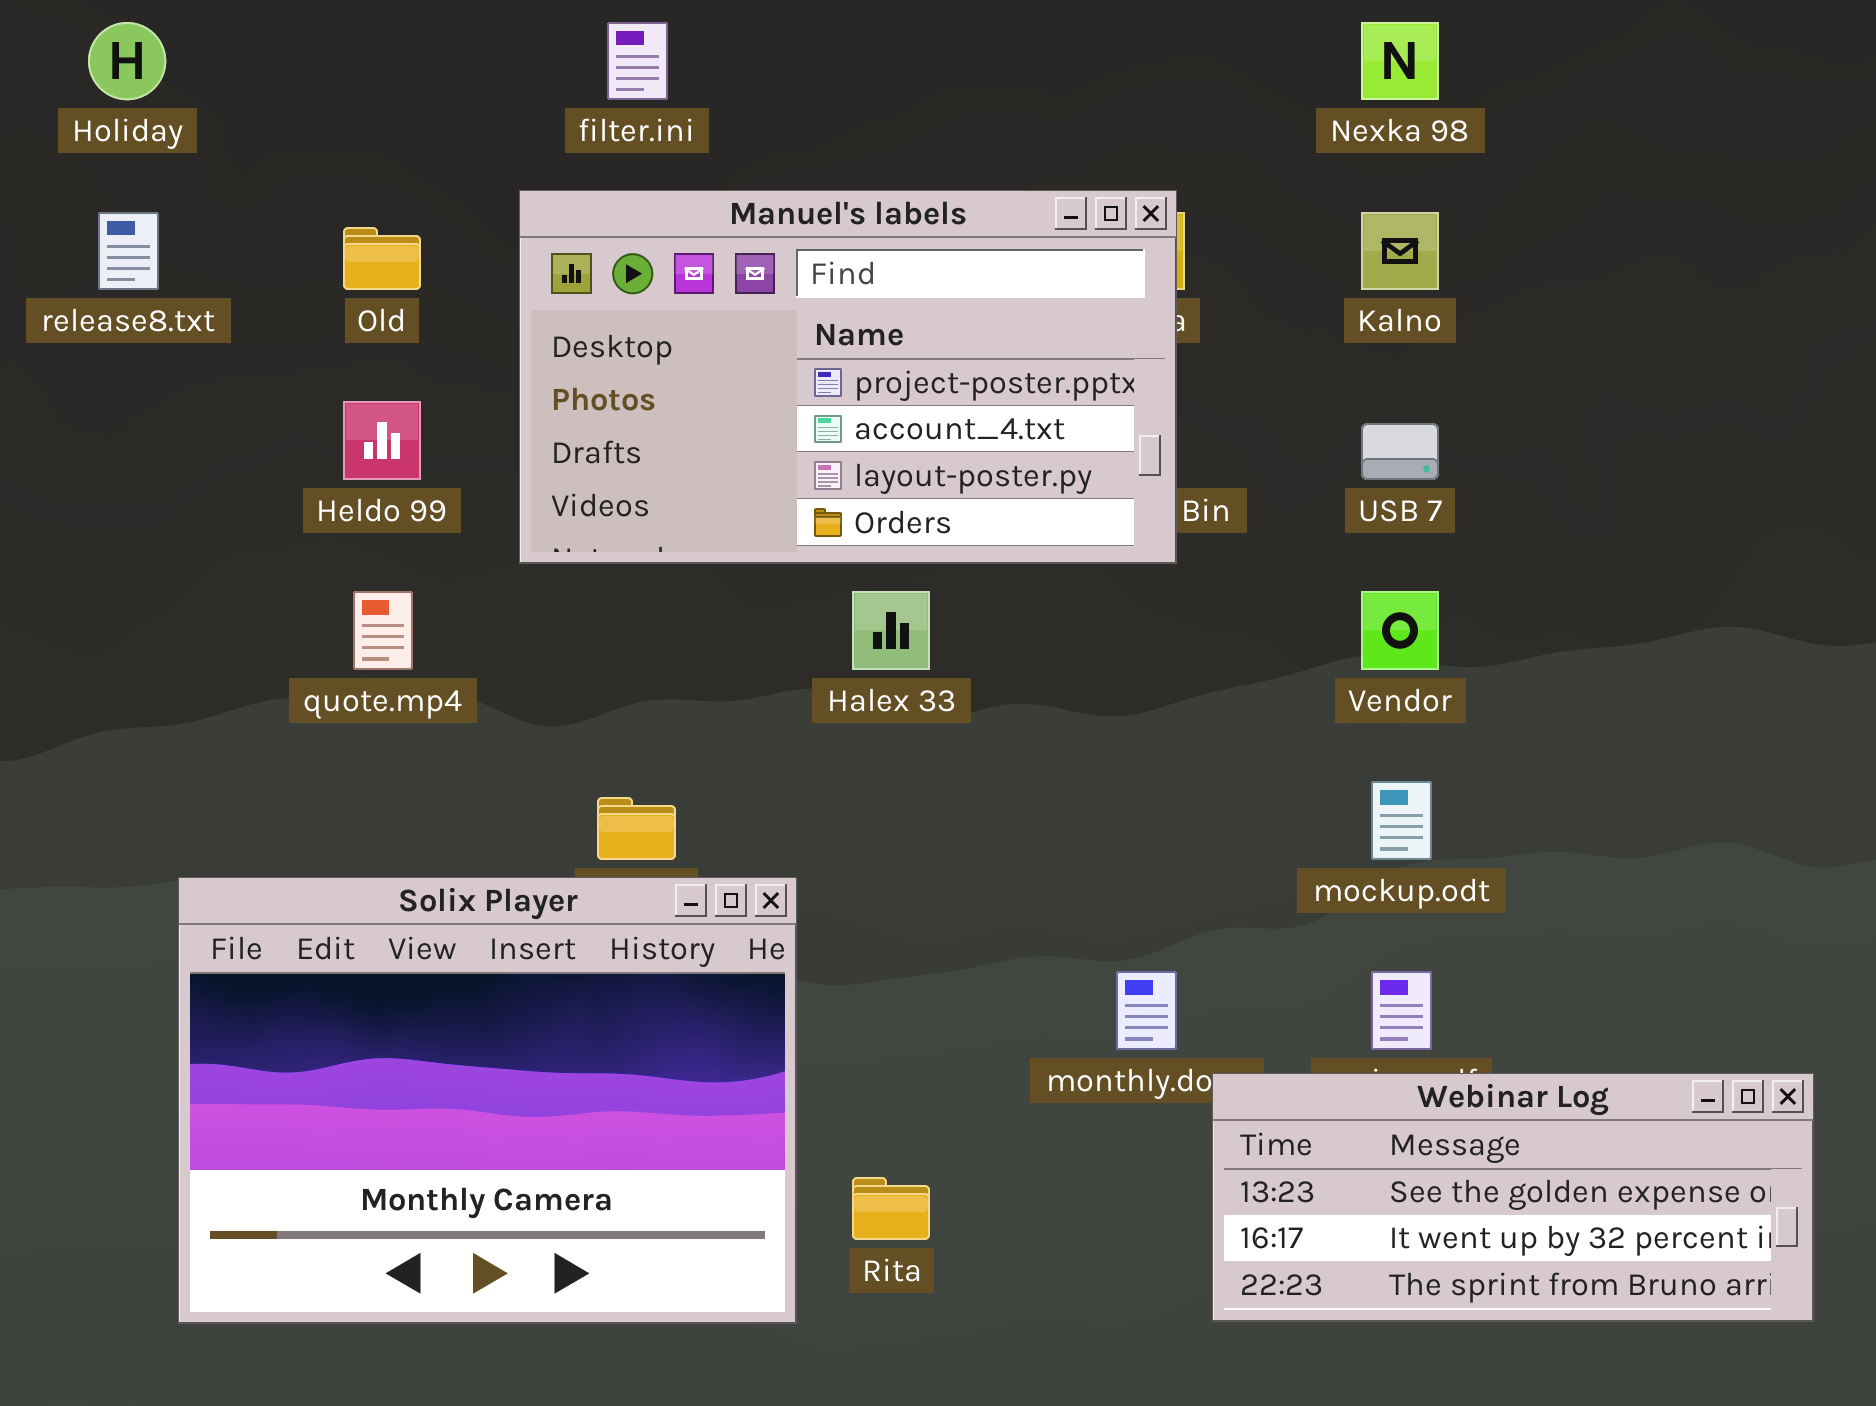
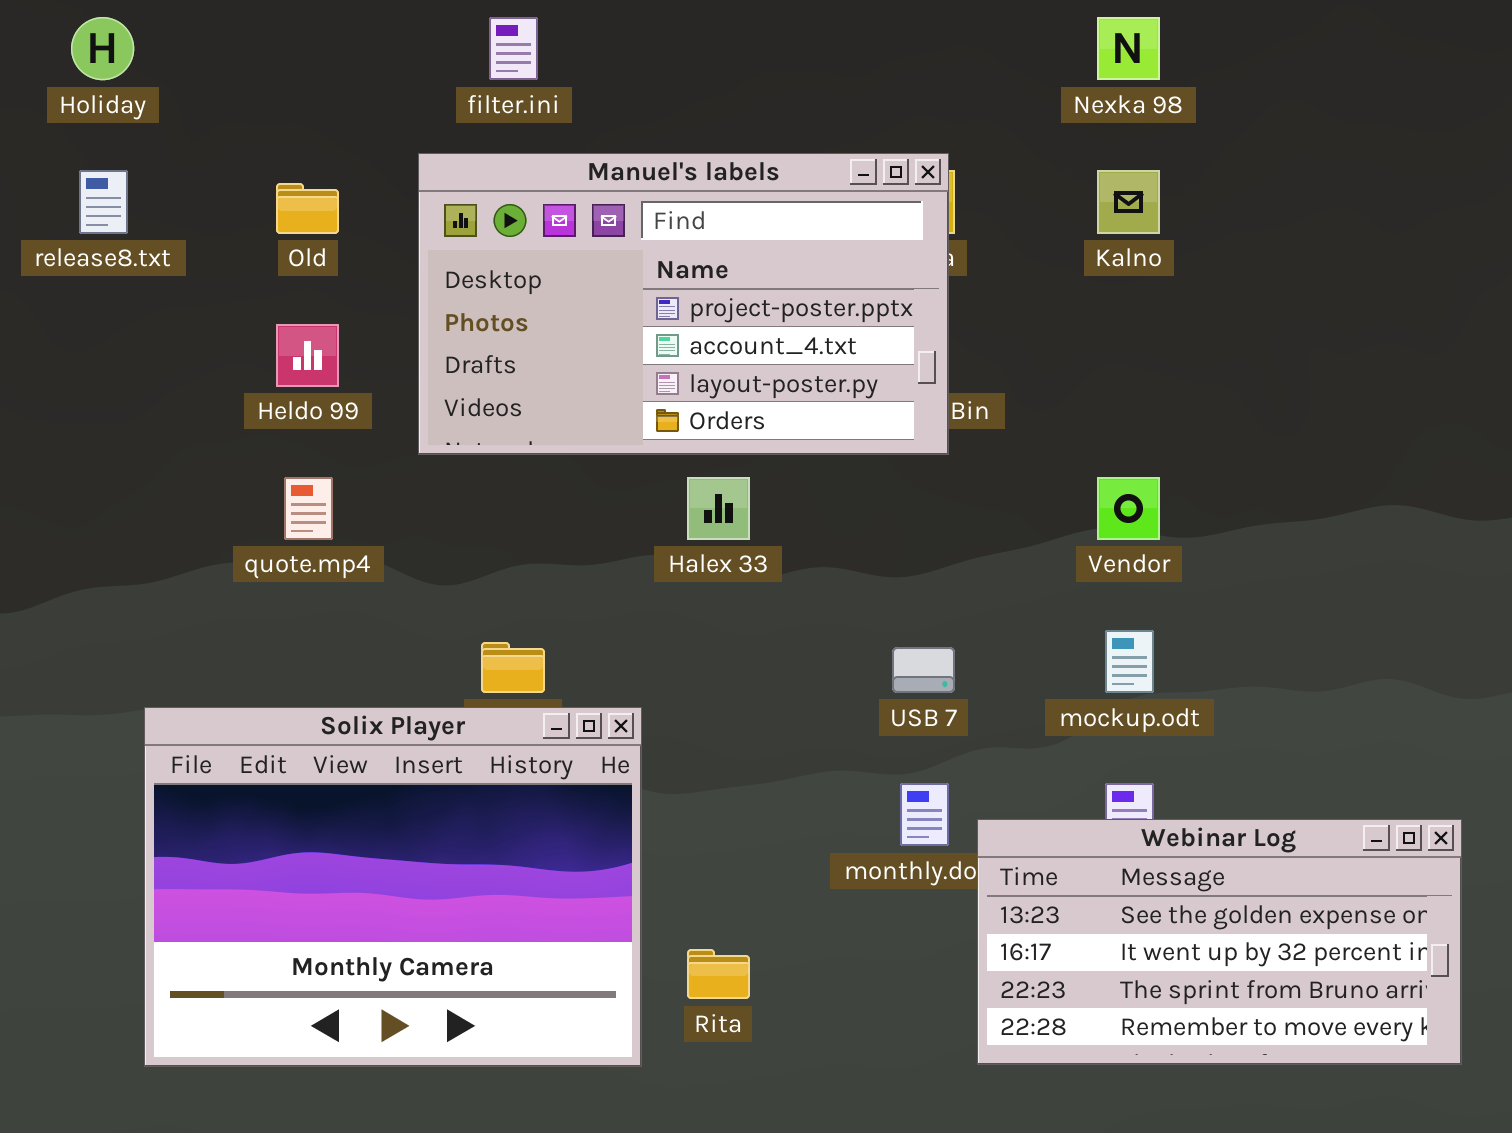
USB 7: [1361,423,1439,480] -> [892,647,955,693], moved
Webinar Log: [1212,1073,1814,1322] -> [977,819,1462,1065], resized

